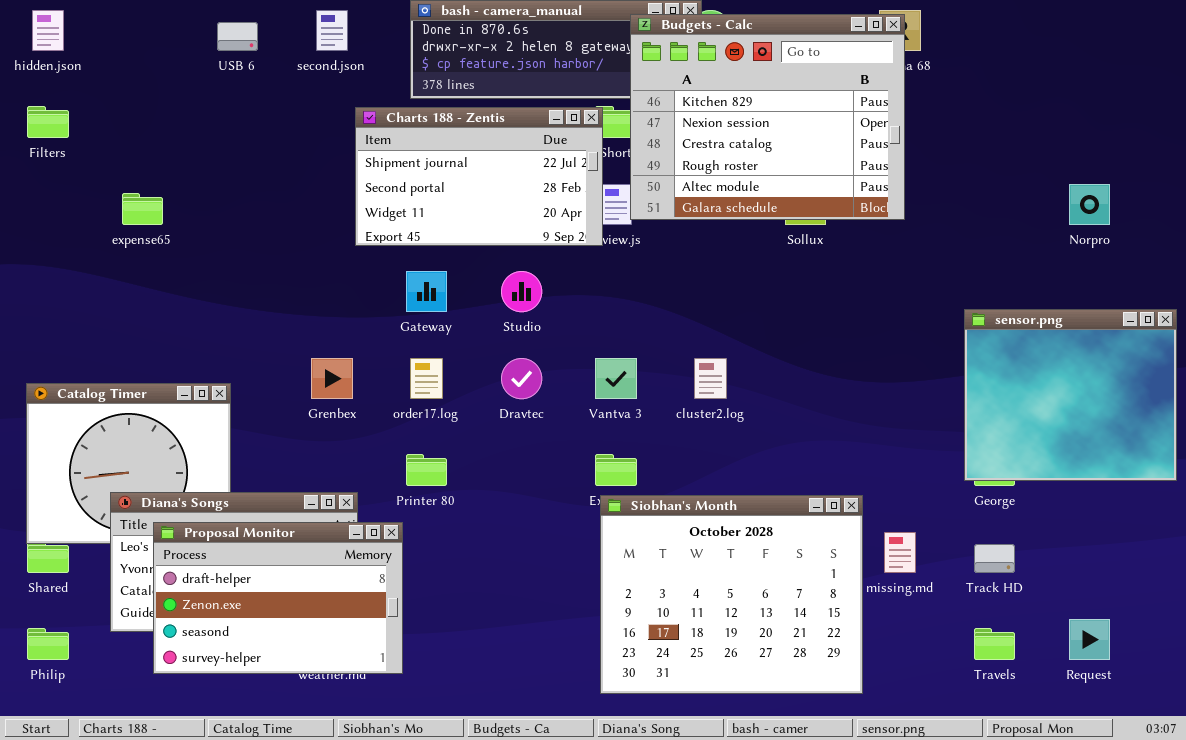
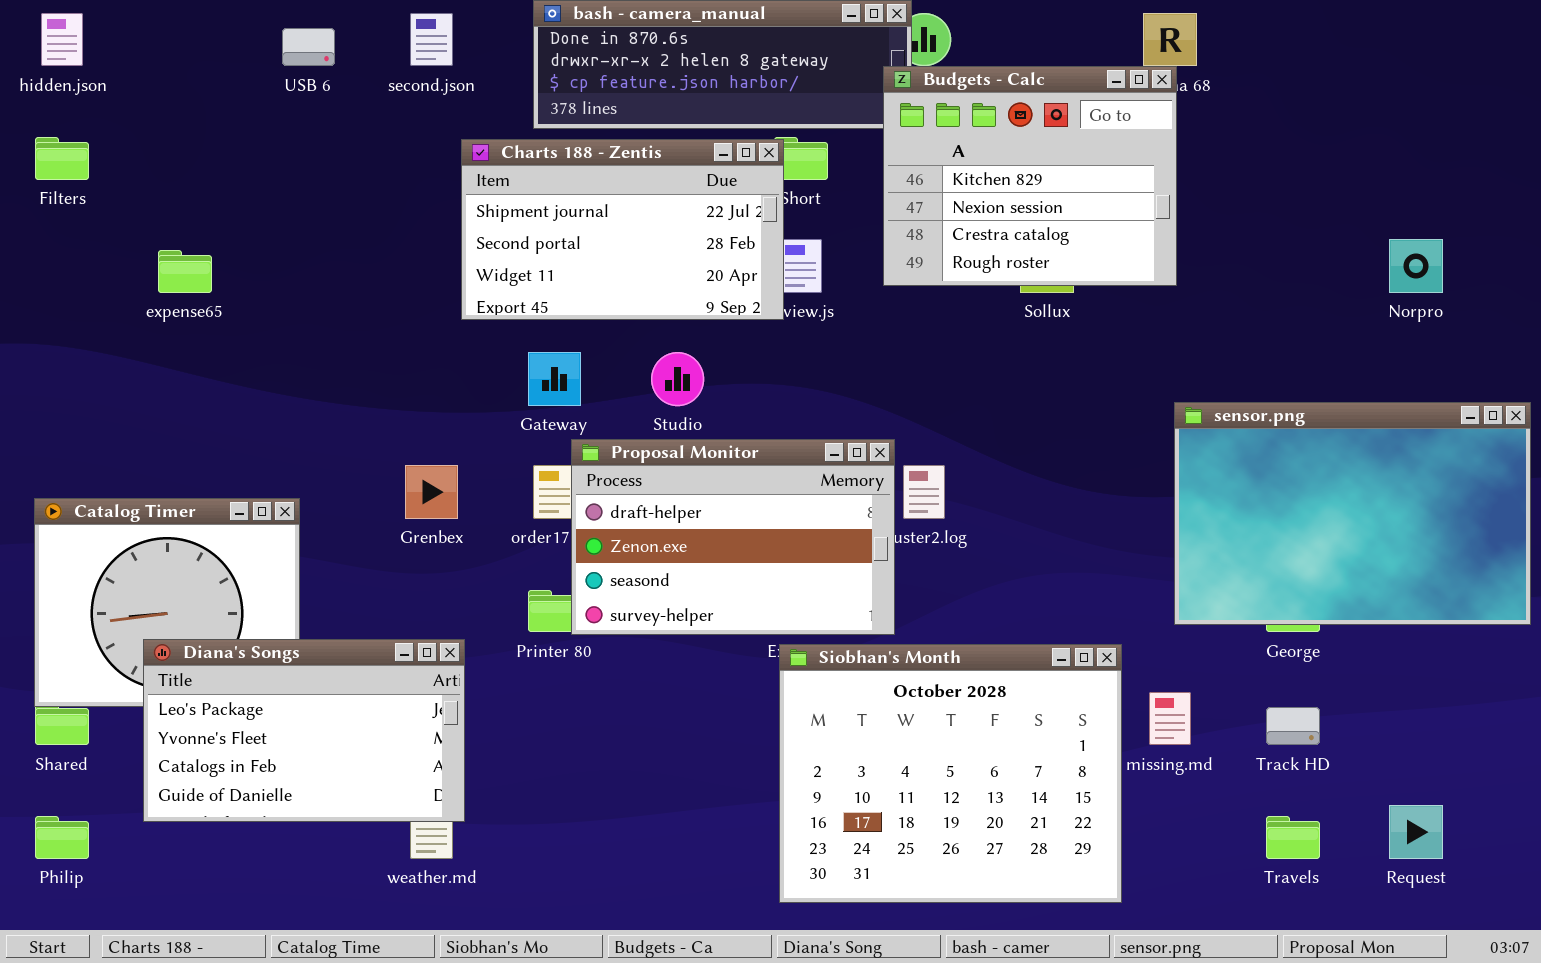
Budgets - Calc: [630,14,905,220] -> [883,66,1177,286], resized
sensor.png: [964,309,1177,481] -> [1174,402,1531,625], resized
Proposal Monitor: [153,522,403,674] -> [571,439,895,635], moved

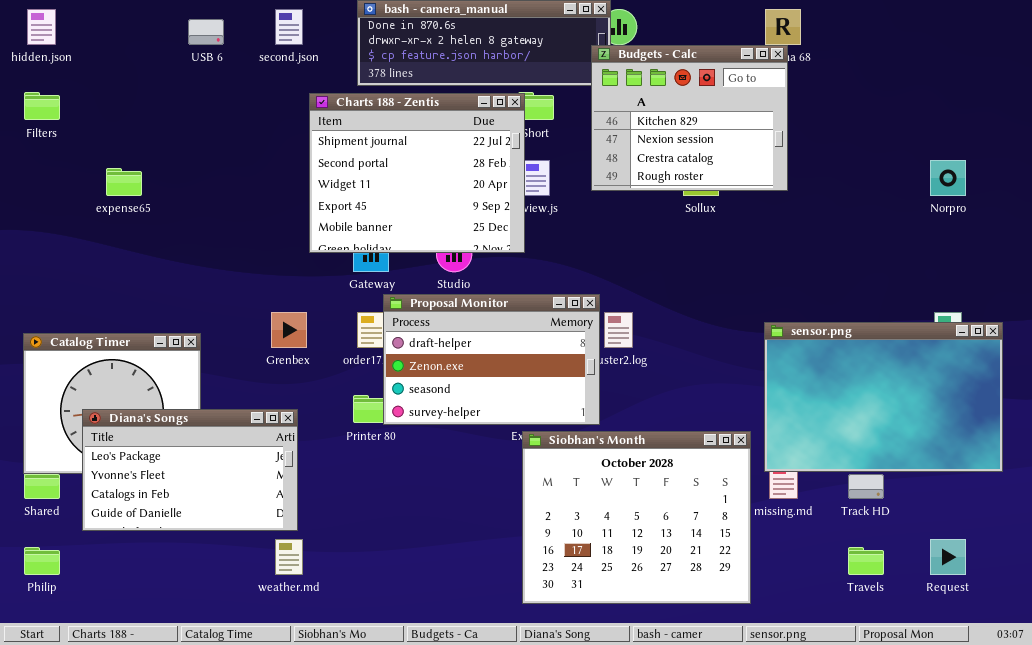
Charts 188 - Zentis: [461,139,784,320] -> [309,93,525,253], resized
sensor.png: [1174,402,1531,625] -> [764,322,1003,472], moved
Diana's Songs: [143,639,465,822] -> [82,409,298,531], moved

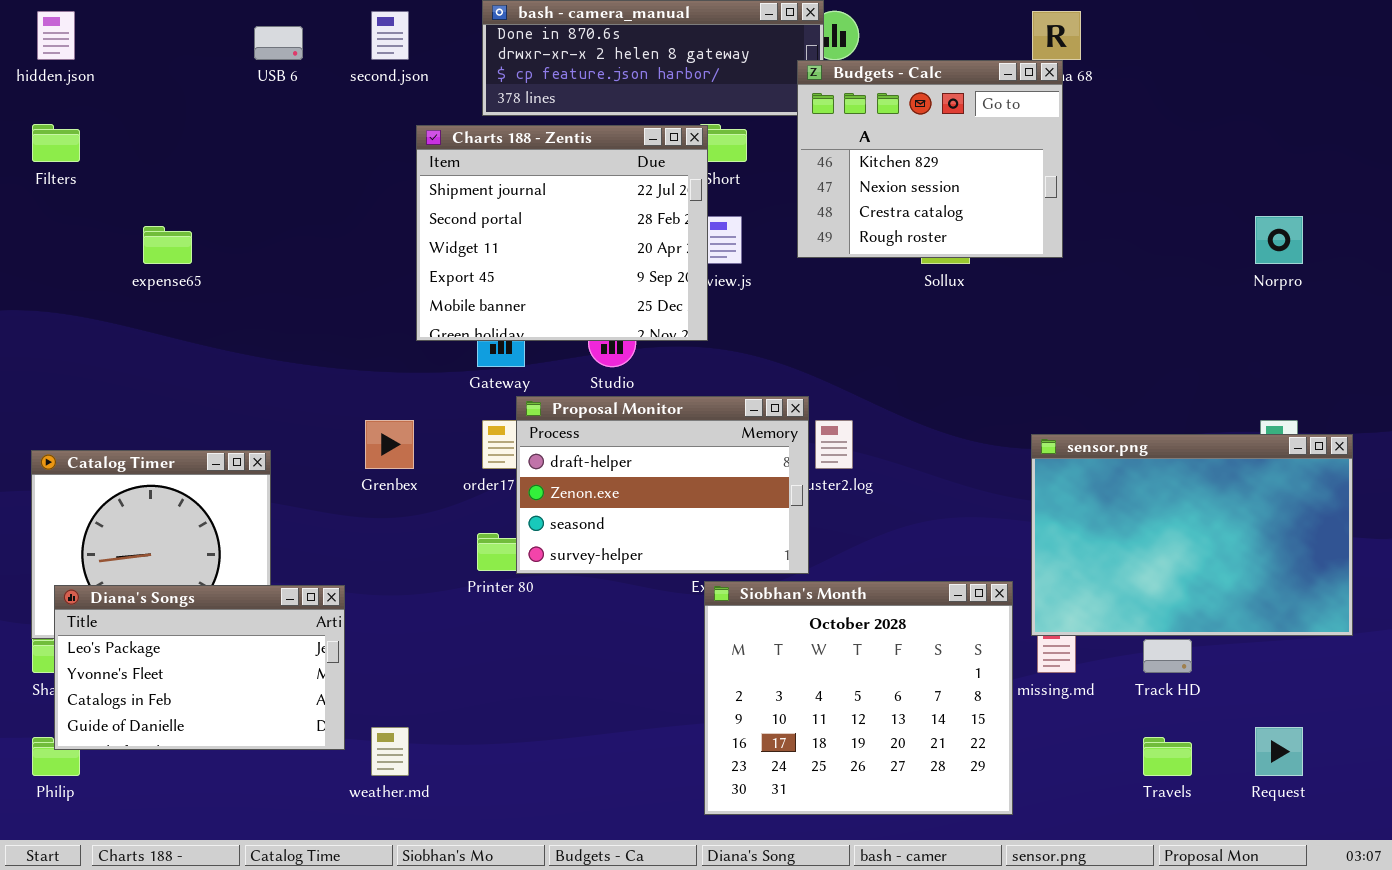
Diana's Songs: [82,409,298,531] -> [54,585,345,750], moved

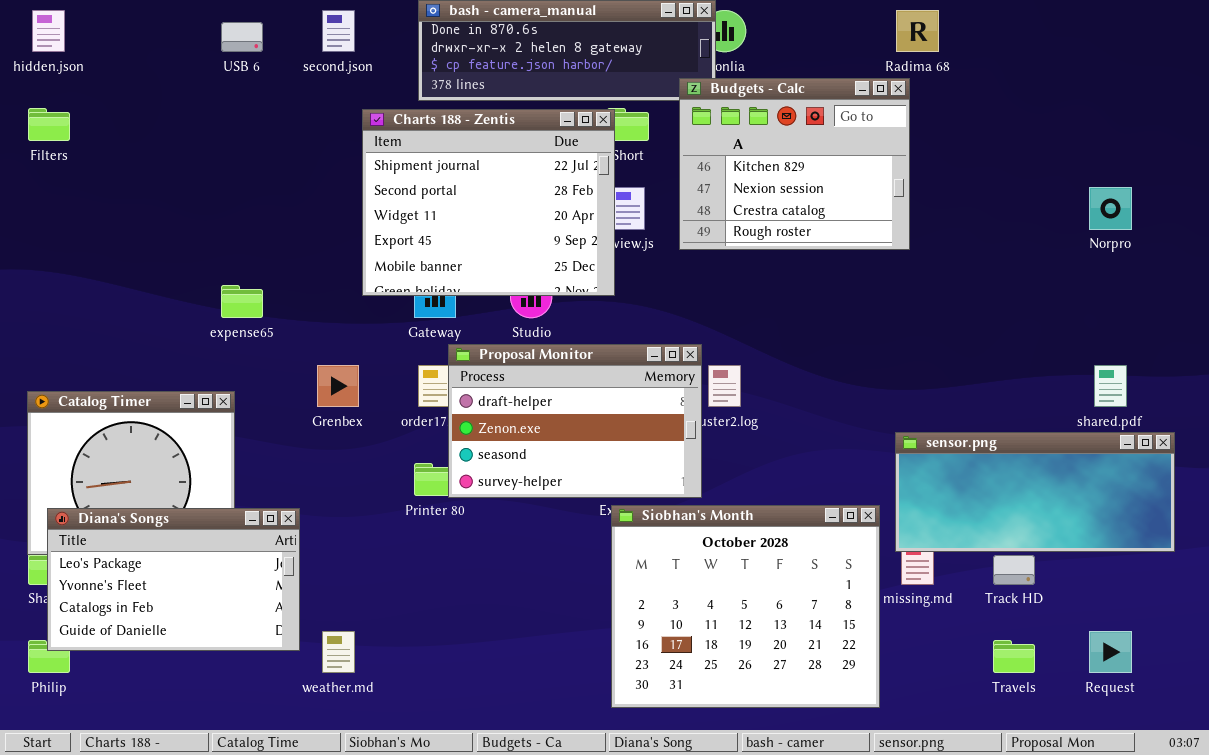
Budgets - Calc: [797,60,1063,258] -> [679,78,910,250], moved
expense65: [143,226,192,264] -> [221,285,263,318], moved
sensor.png: [1031,434,1353,636] -> [895,432,1175,552], resized

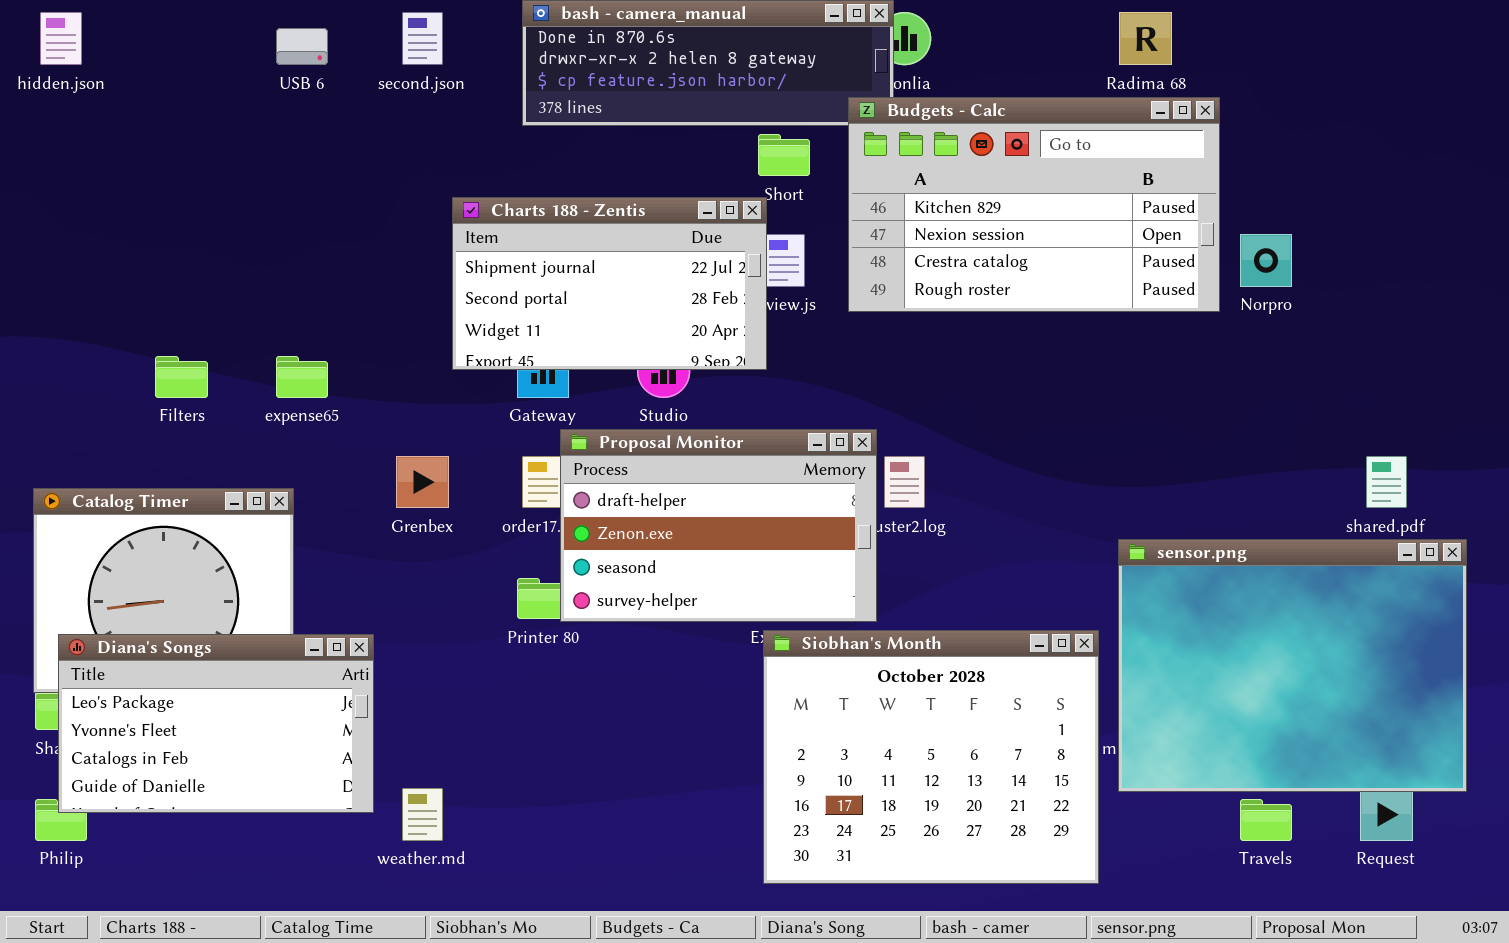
Budgets - Calc: [679,78,910,250] -> [848,97,1220,312], resized
Filters: [28,108,70,141] -> [155,356,208,398], moved
Charts 188 - Zentis: [362,109,615,296] -> [452,197,767,370], resized
Norpro: [1089,187,1132,230] -> [1240,234,1292,287], moved
sensor.png: [895,432,1175,552] -> [1118,539,1467,792], resized

